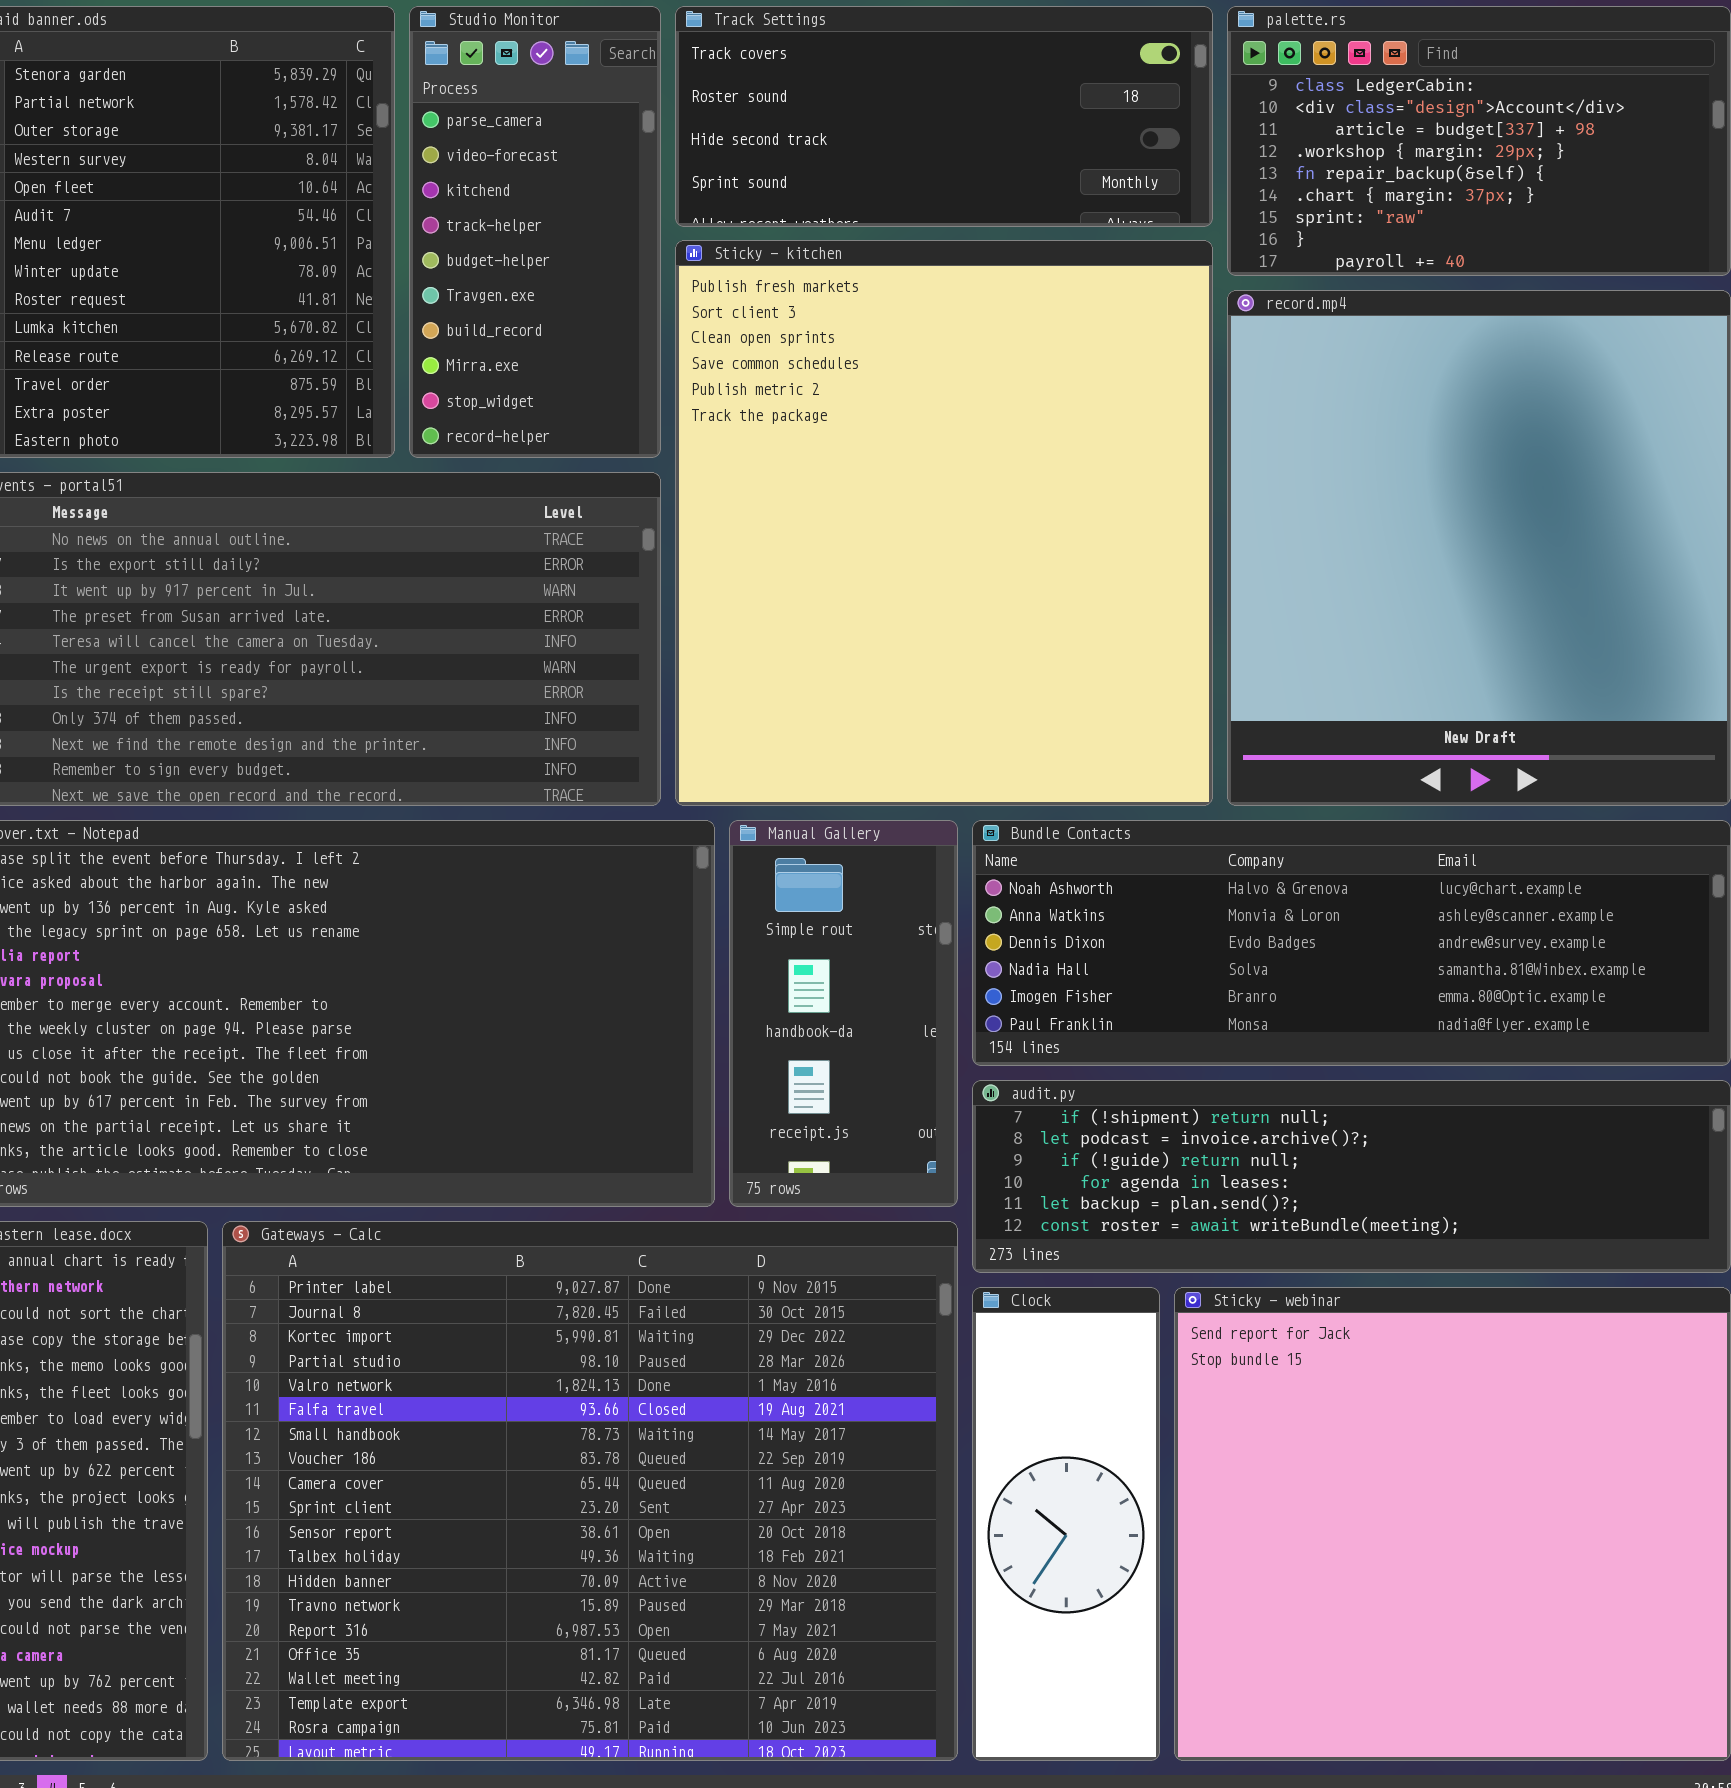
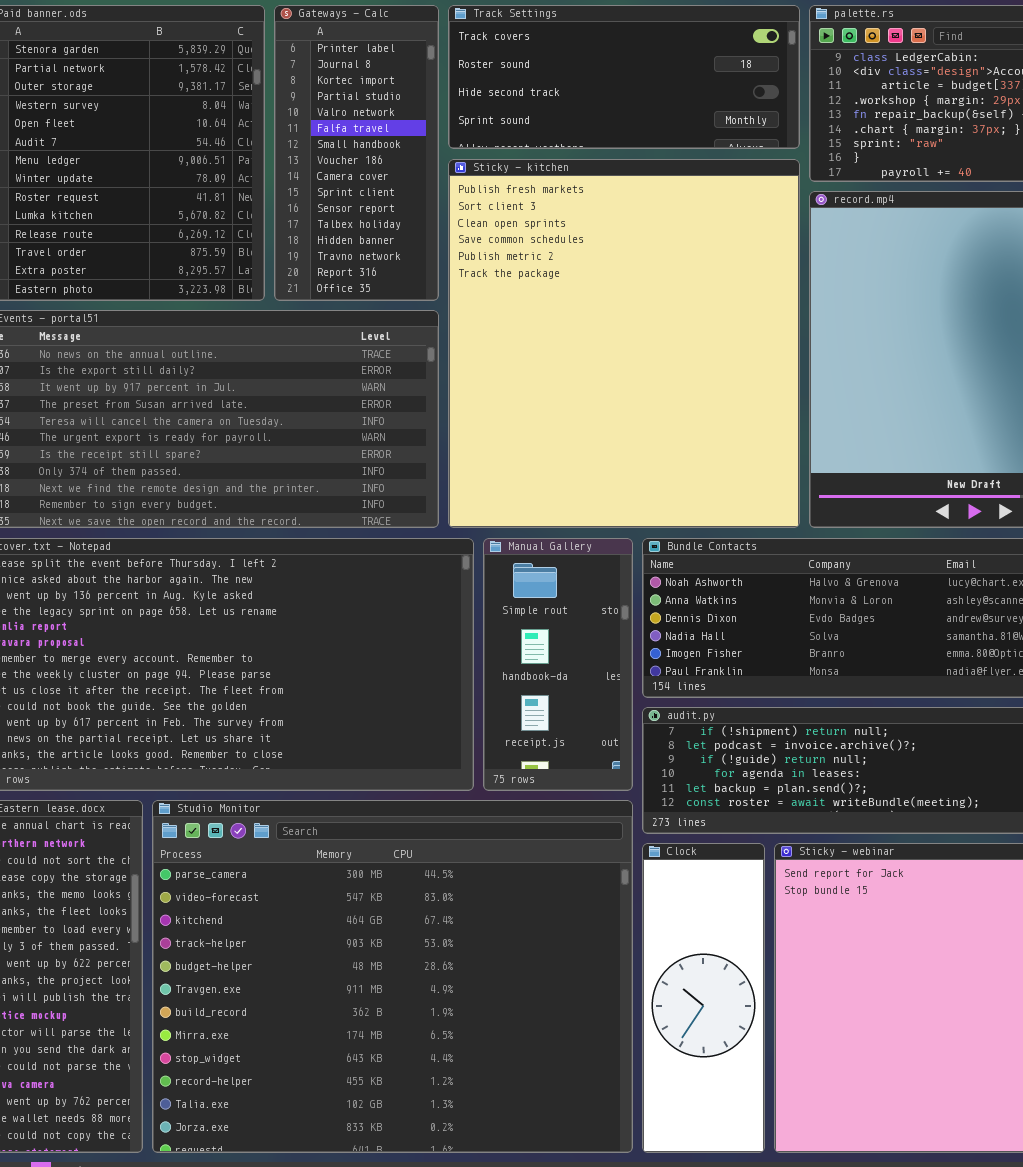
Studio Monitor: [409,6,661,458] -> [152,800,633,1153], moved, resized
Gateways - Calc: [222,1221,958,1761] -> [274,5,439,301], moved, resized

